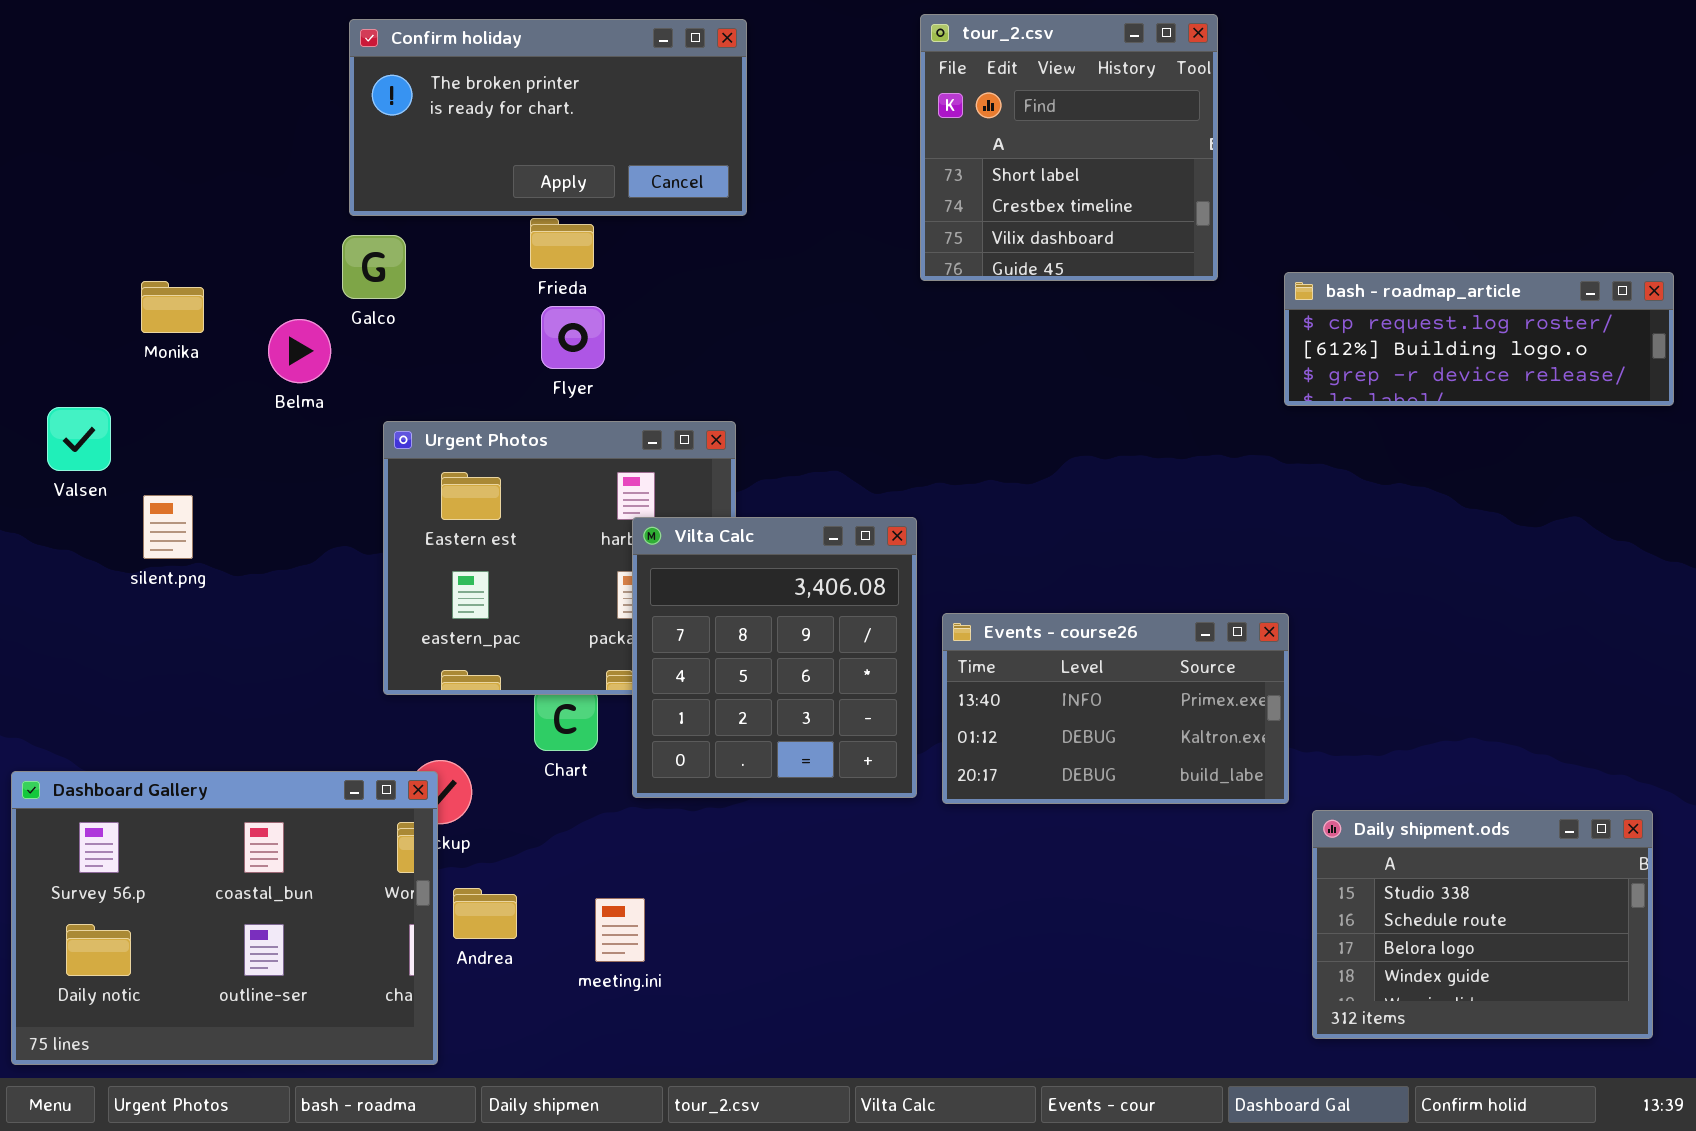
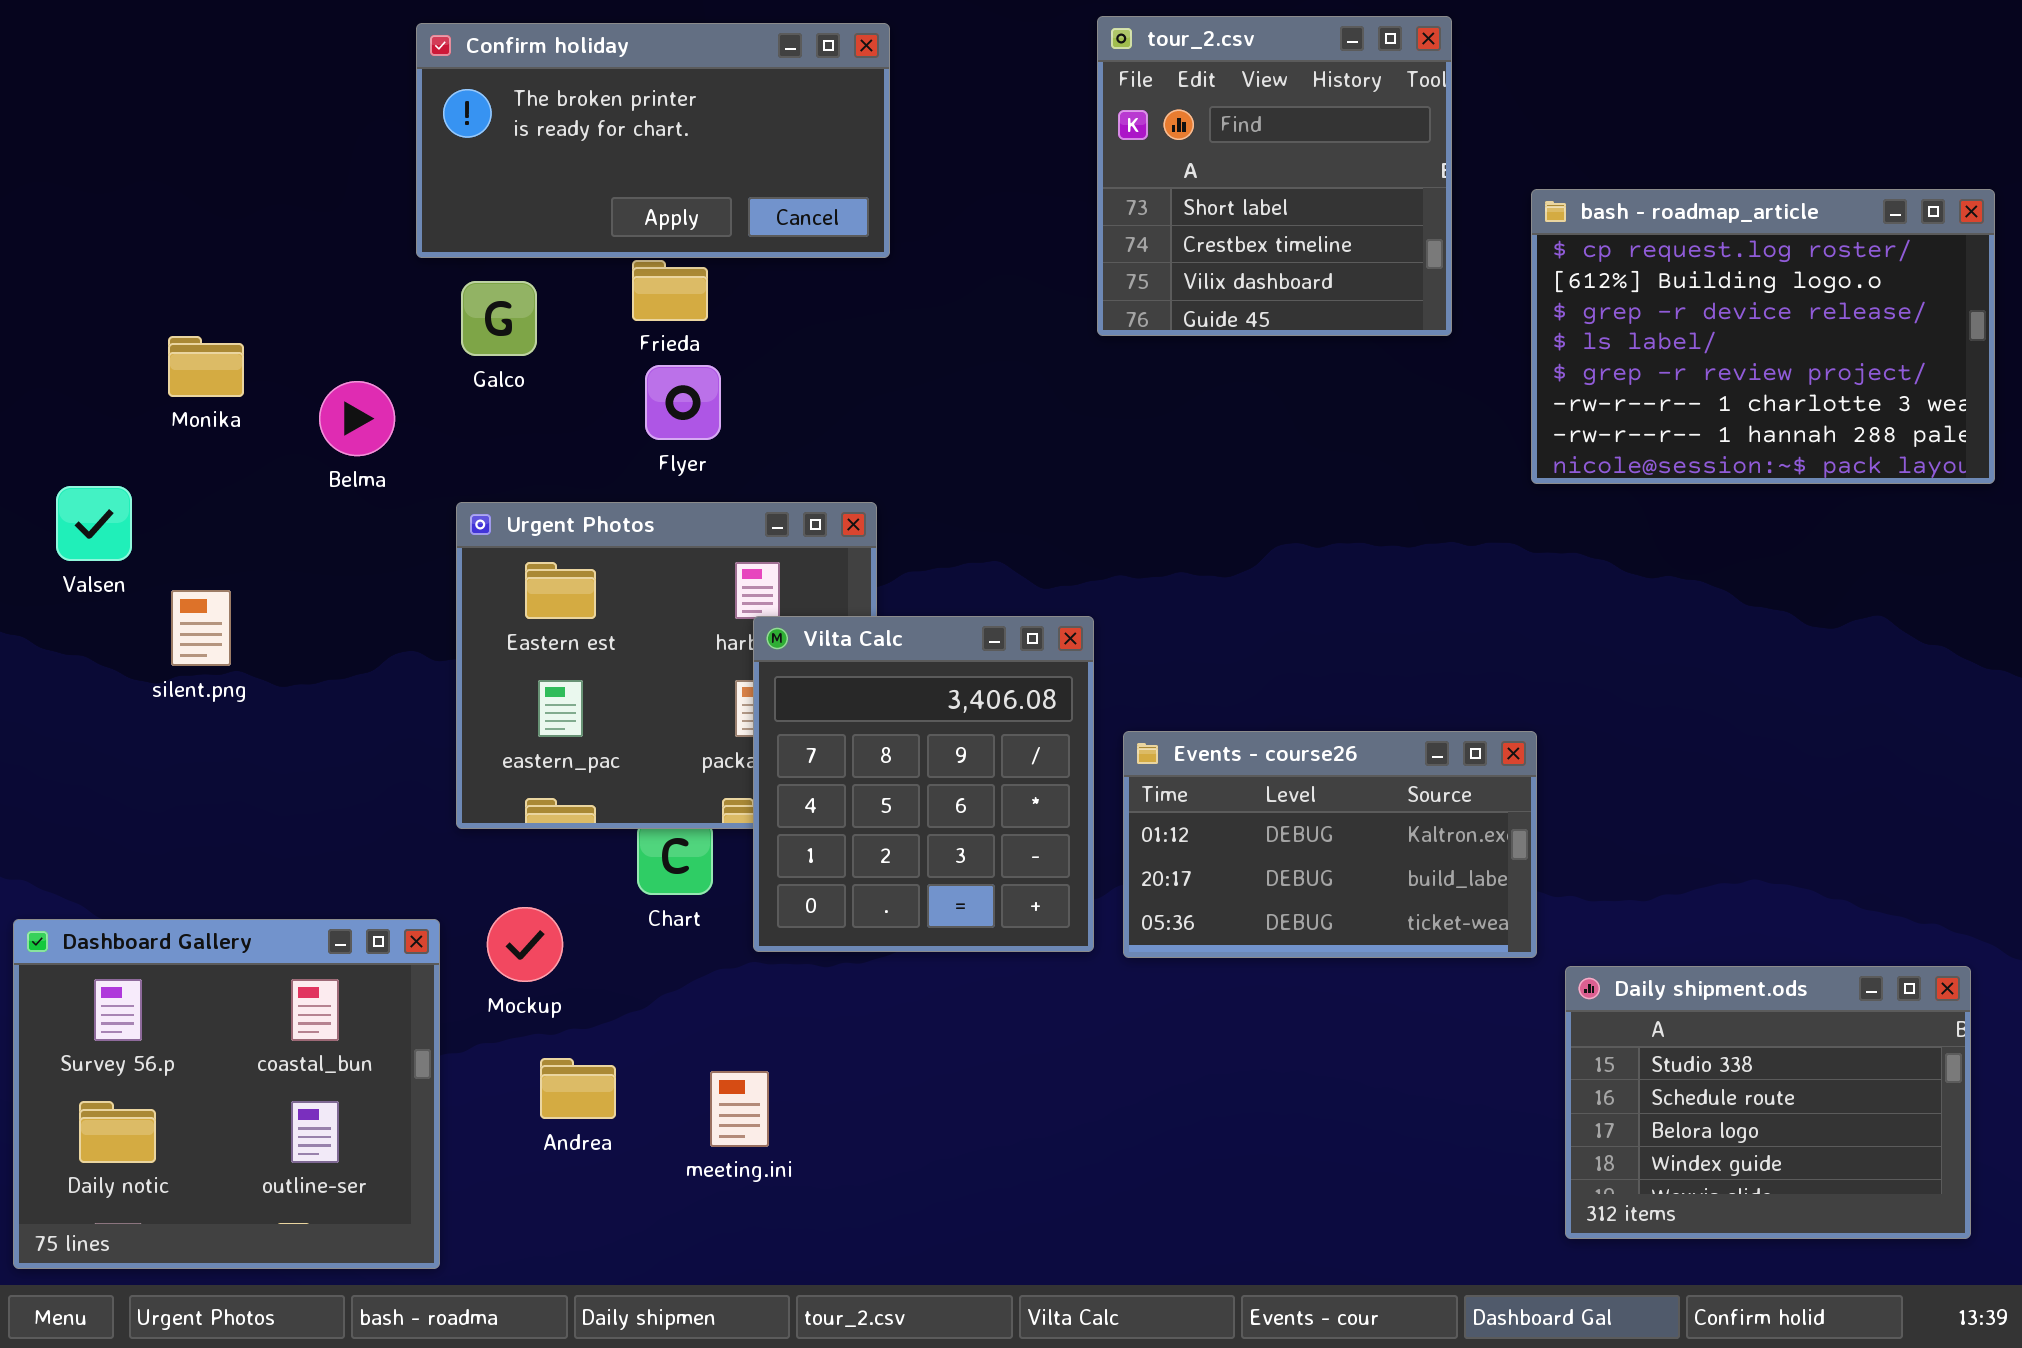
Galco: [342,235,406,299] -> [461,281,537,356], moved
bash - roadmap_article: [1284,272,1674,406] -> [1531,189,1995,484], resized
Events - course26: [942,613,1289,804] -> [1123,731,1537,958], scrolled down 1 row
Dashboard Gallery: [11,771,438,1065] -> [13,919,440,1269], resized

